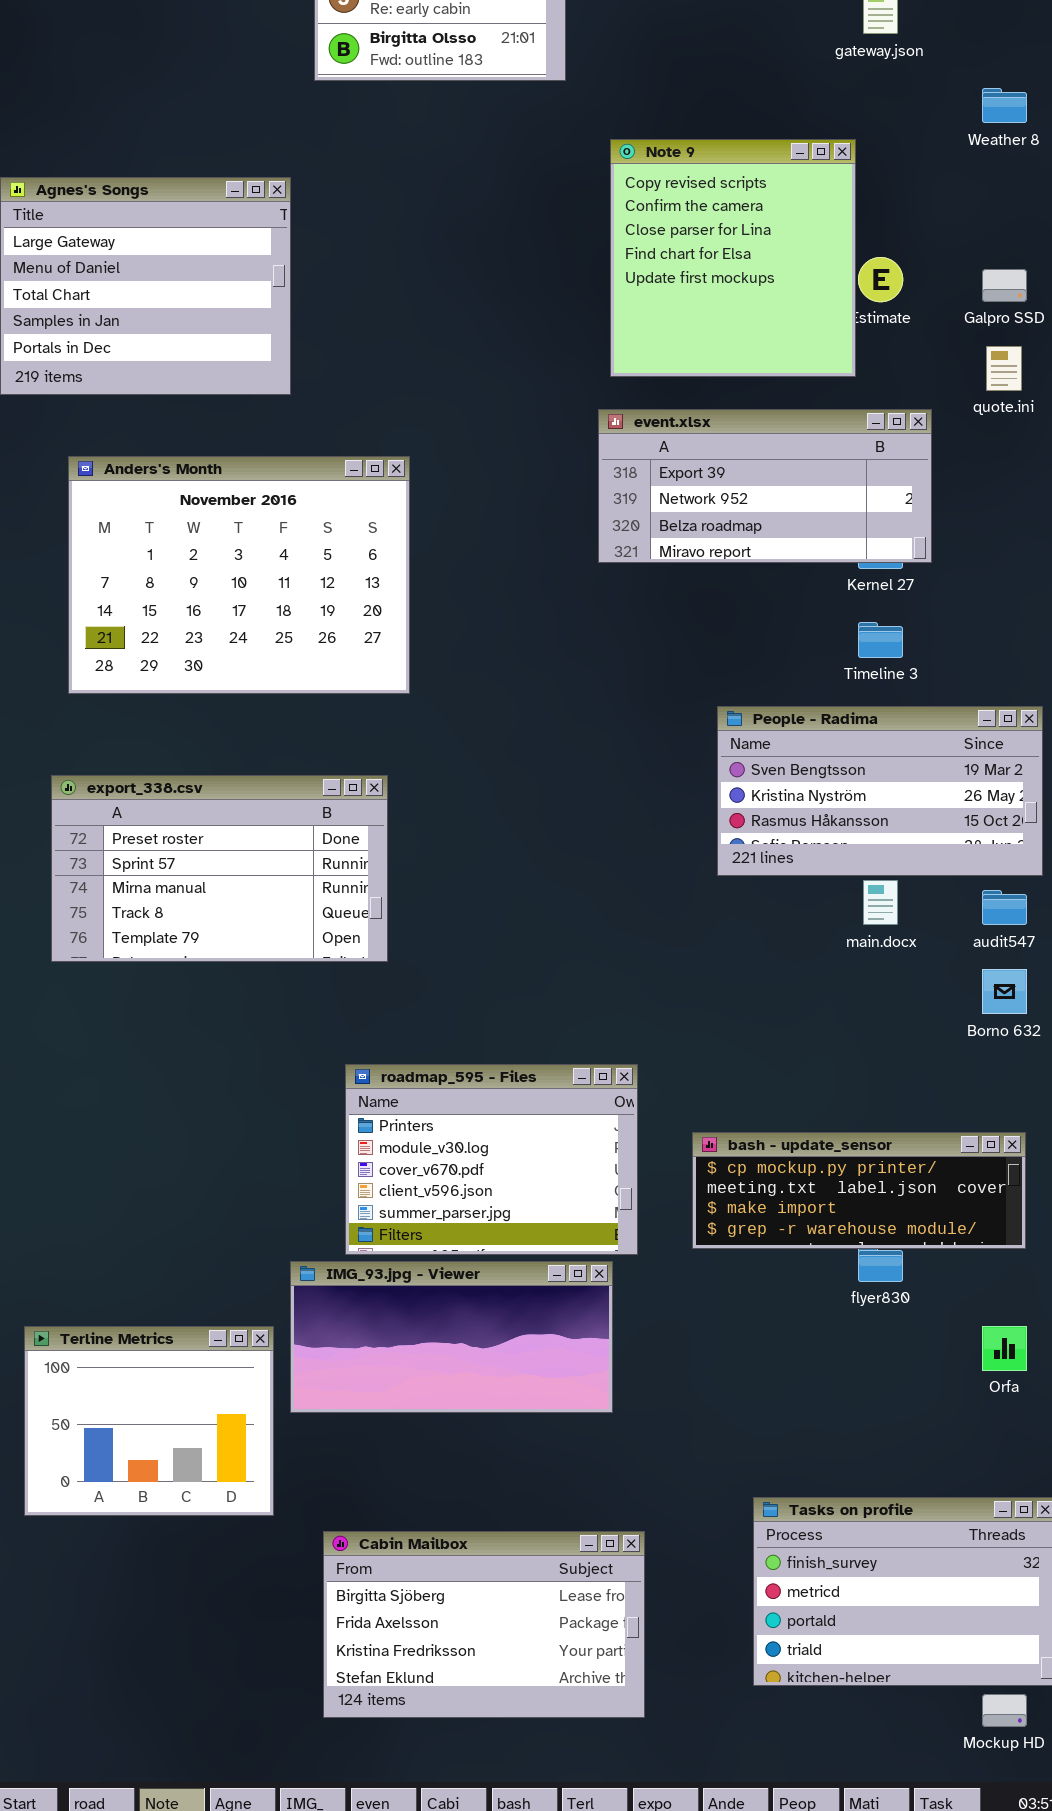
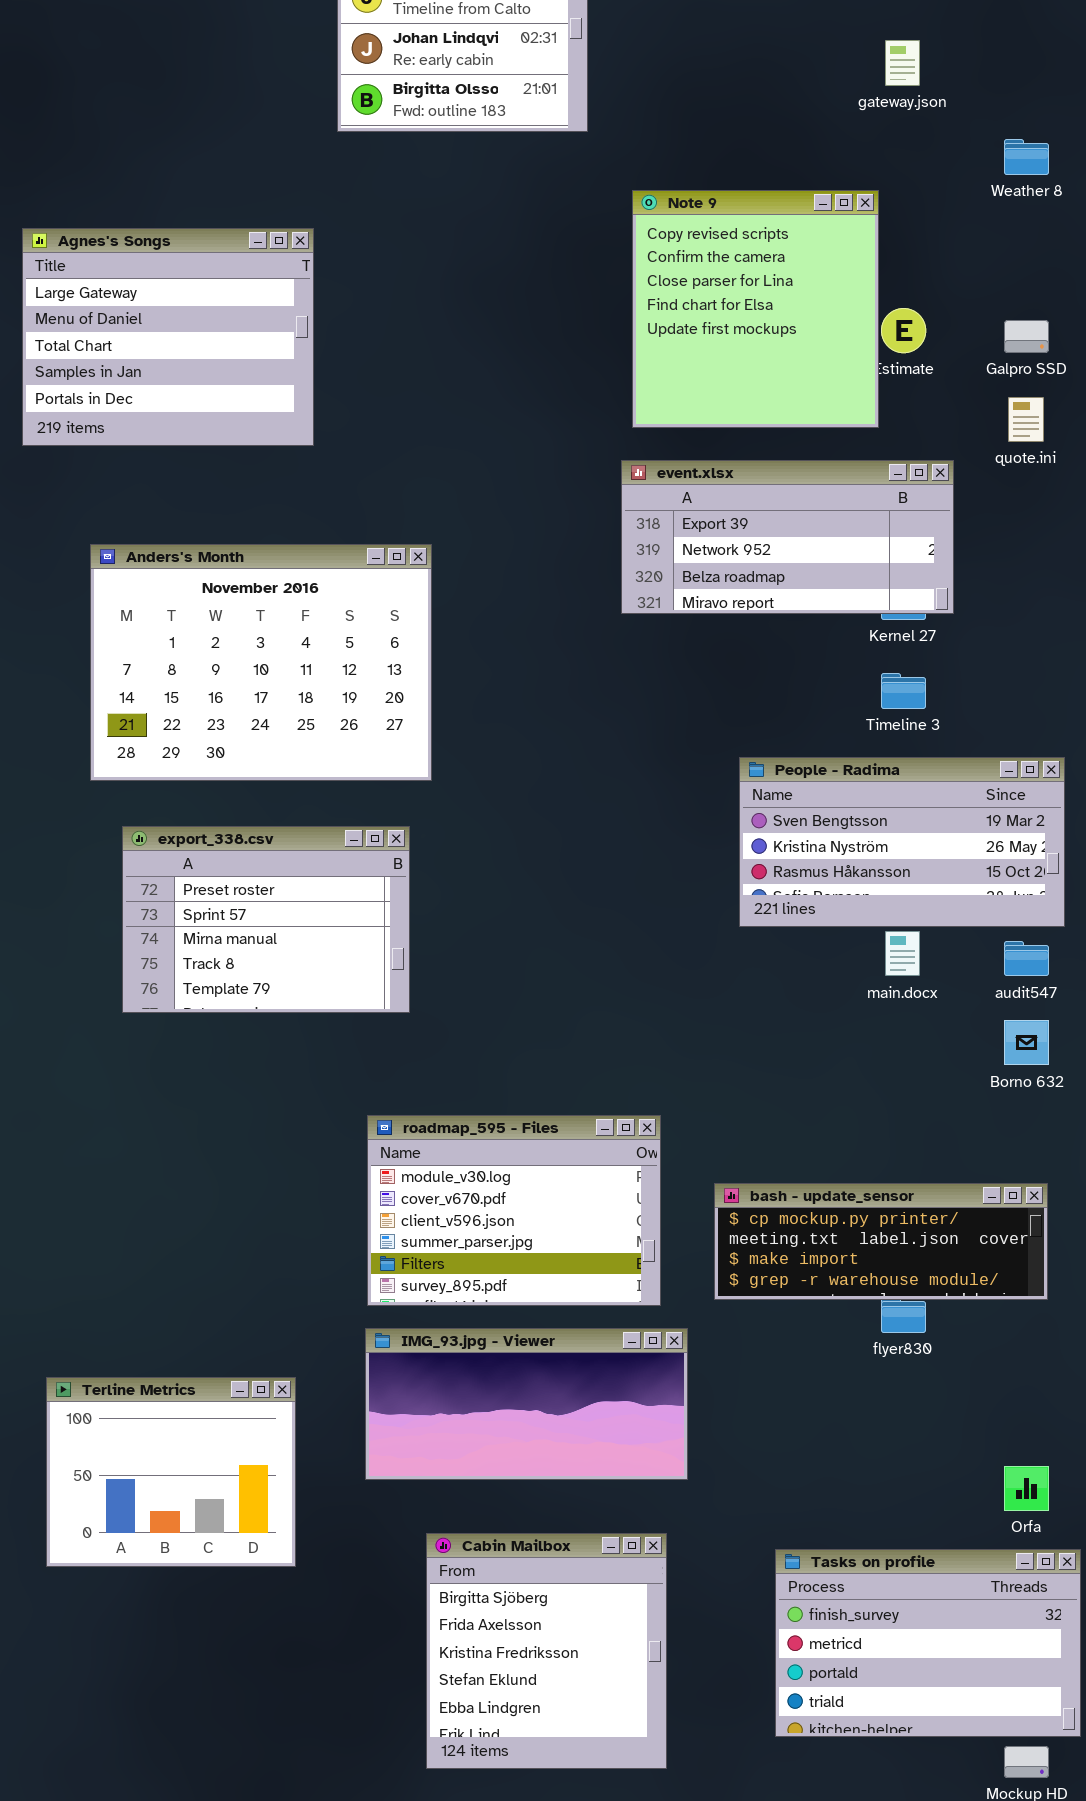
Anders's Month: [68,456,410,694] -> [90,544,432,781], moved
export_338.csv: [51,775,388,962] -> [122,826,410,1013], resized
roadmap_595 - Files: [345,1064,638,1255] -> [367,1115,661,1306], scrolled down 1 row
IMG_93.jpg - Viewer: [290,1261,613,1413] -> [365,1328,688,1480], moved
Orfa: [982,1326,1027,1371] -> [1004,1466,1049,1511], moved
Cabin Mailbox: [323,1531,645,1718] -> [426,1533,667,1769], resized

